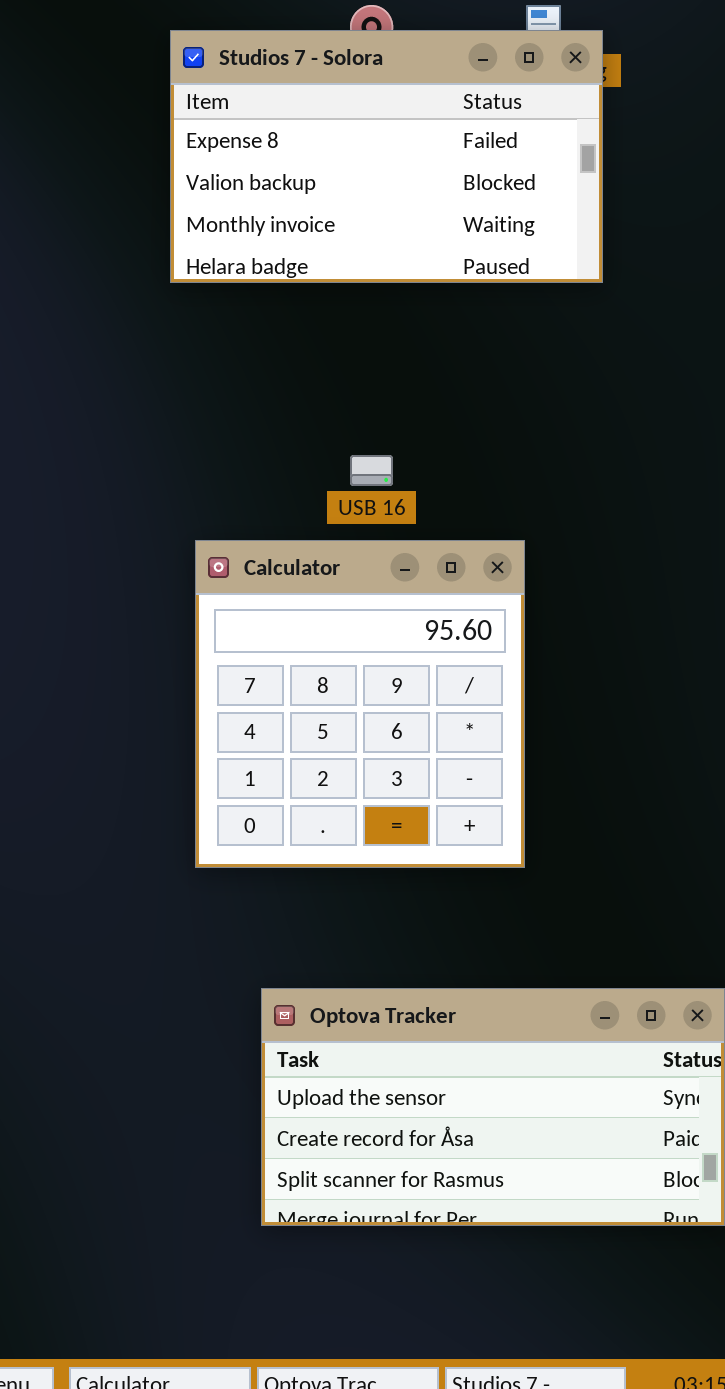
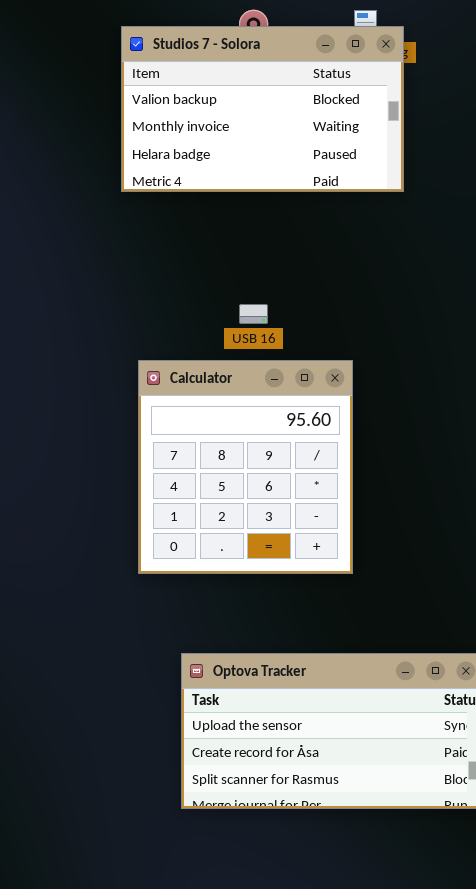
Studios 7 - Solora: [170,30,603,283] -> [121,26,404,192], scrolled down 1 row

